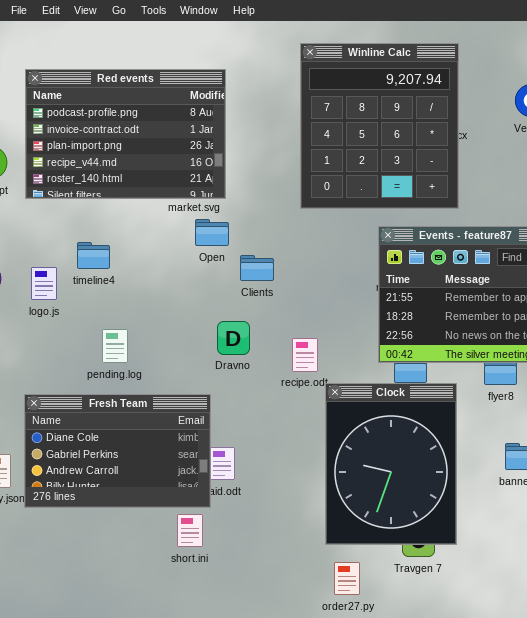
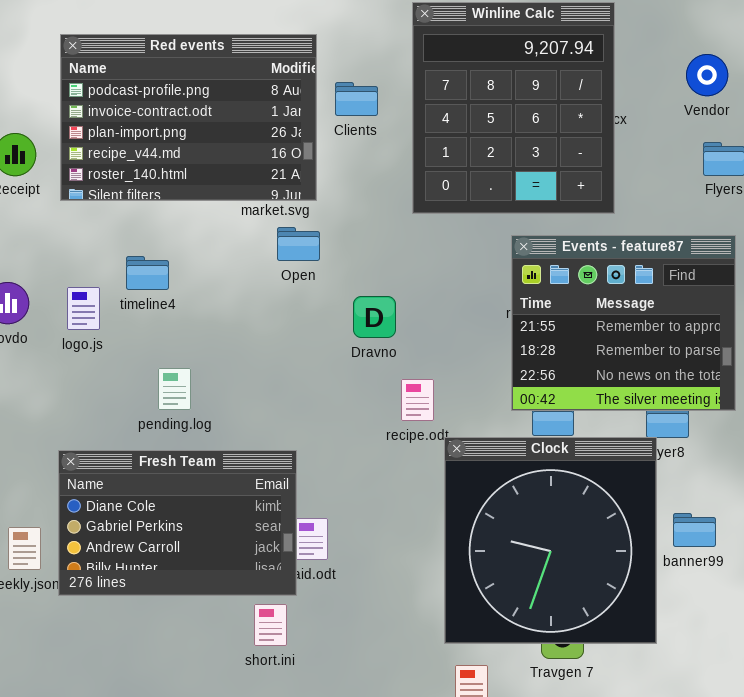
Clients: [240,255,274,281] -> [335,82,378,116], moved
Dravno: [217,321,250,355] -> [353,296,396,338], moved
Clock: [325,383,457,545] -> [444,437,657,644], resized

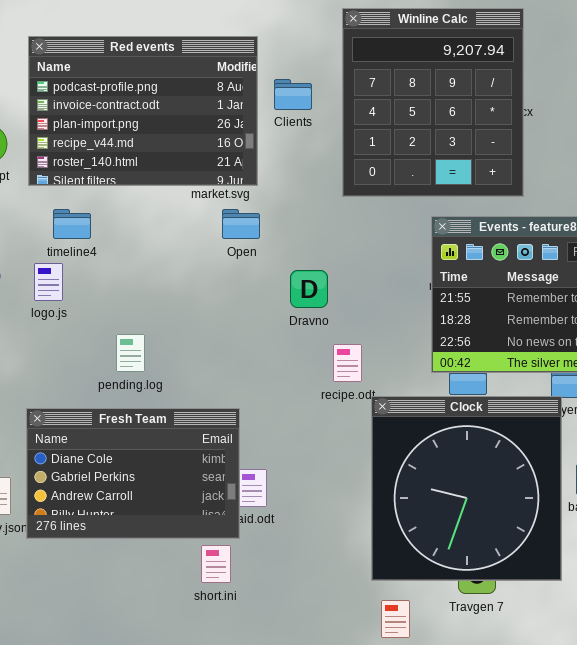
timeline4: [126,256,169,290] -> [53,209,91,239], moved

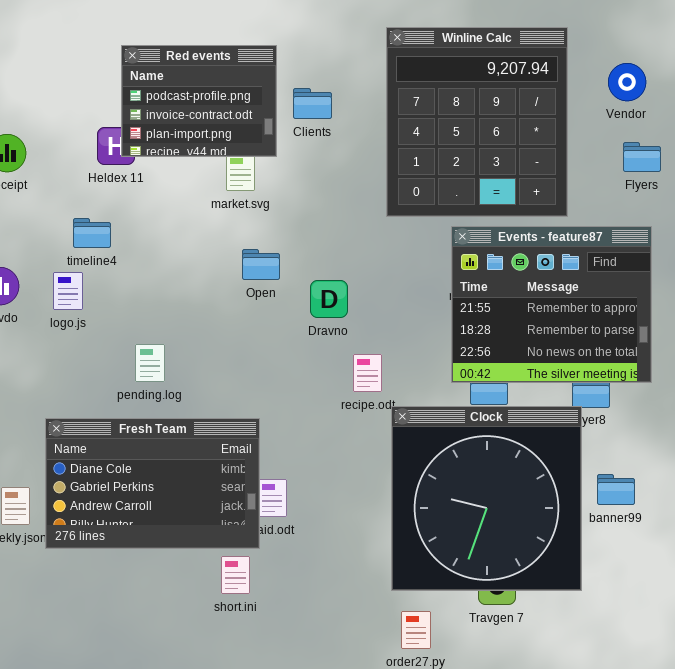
Winline Calc: [342,8,524,197] -> [386,27,568,217], moved
Red events: [28,36,258,186] -> [121,45,277,157], resized
Open: [222,209,260,239] -> [242,249,280,280], moved

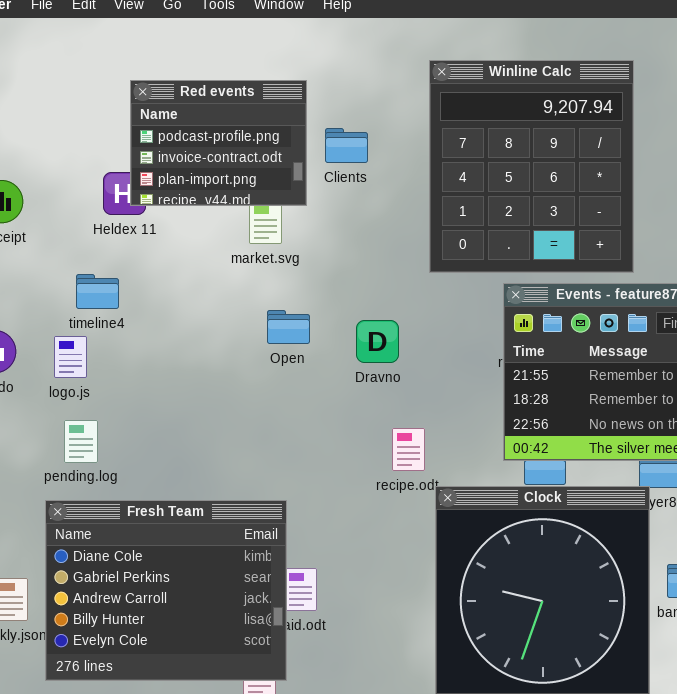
Dravno: [310,280,348,318] -> [356,320,399,363], moved
pending.log: [135,344,165,382] -> [64,420,98,463], moved
Fresh Team: [45,418,260,549] -> [45,500,287,681], resized

